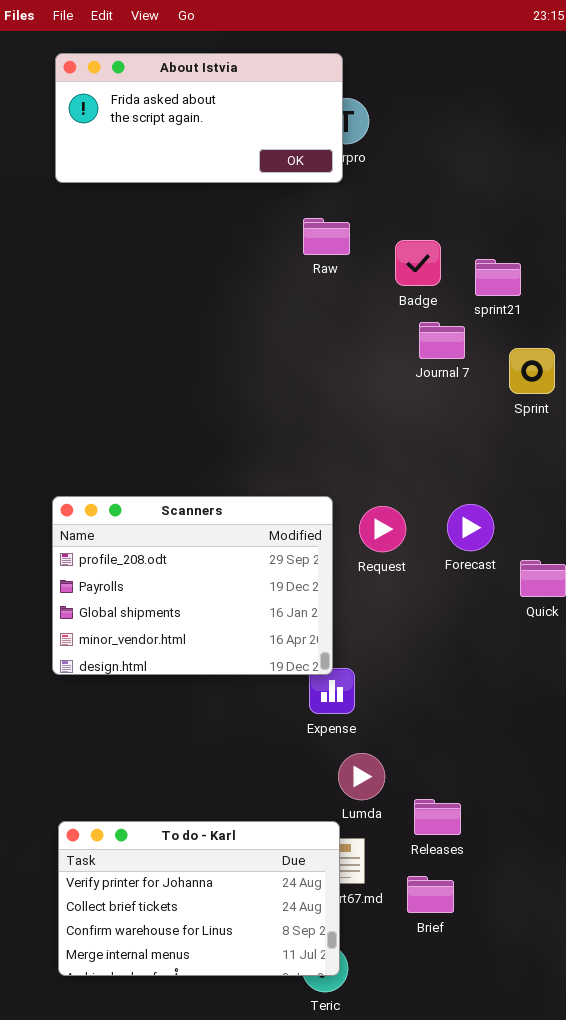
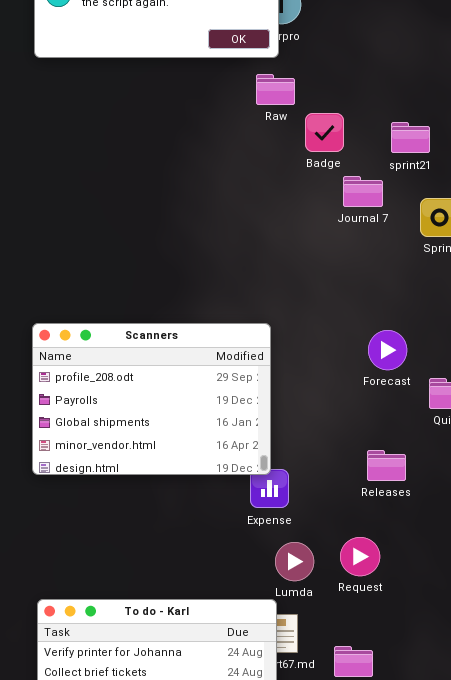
Raw: [303,218,350,255] -> [256,74,295,105], moved
Badge: [395,240,441,286] -> [305,113,344,152], moved
Request: [359,506,406,552] -> [340,537,380,576], moved
Releases: [414,799,461,835] -> [367,450,406,481], moved

